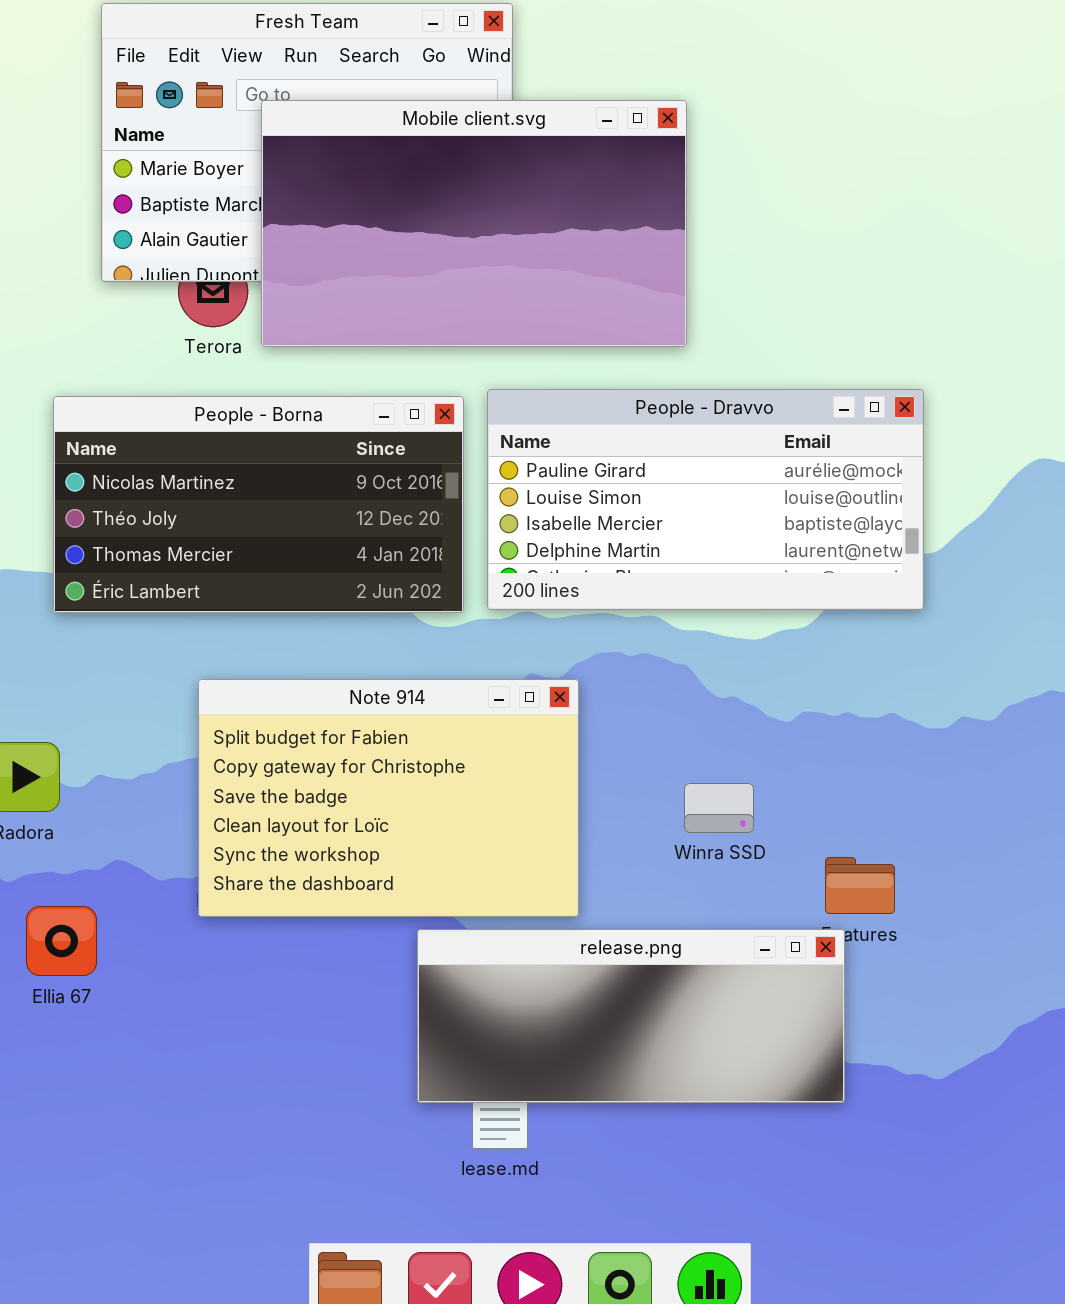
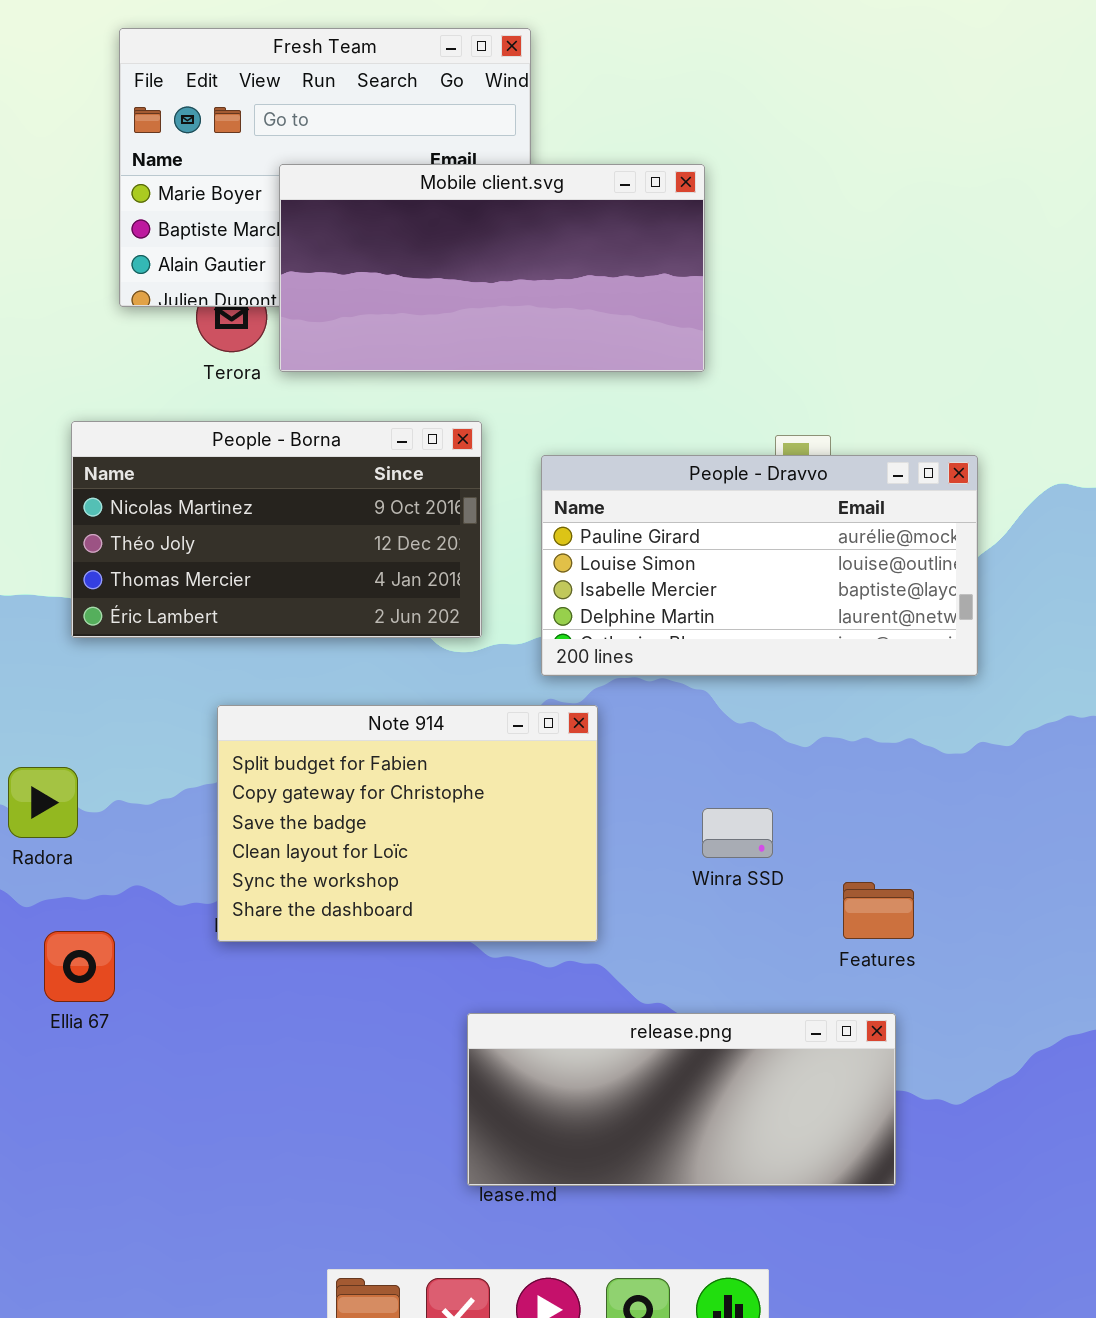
Mobile client.svg: [261,100,687,347] -> [279,164,705,372], resized
People - Dravvo: [487,389,924,610] -> [541,455,978,676], moved
release.png: [417,929,845,1103] -> [467,1013,896,1186], moved

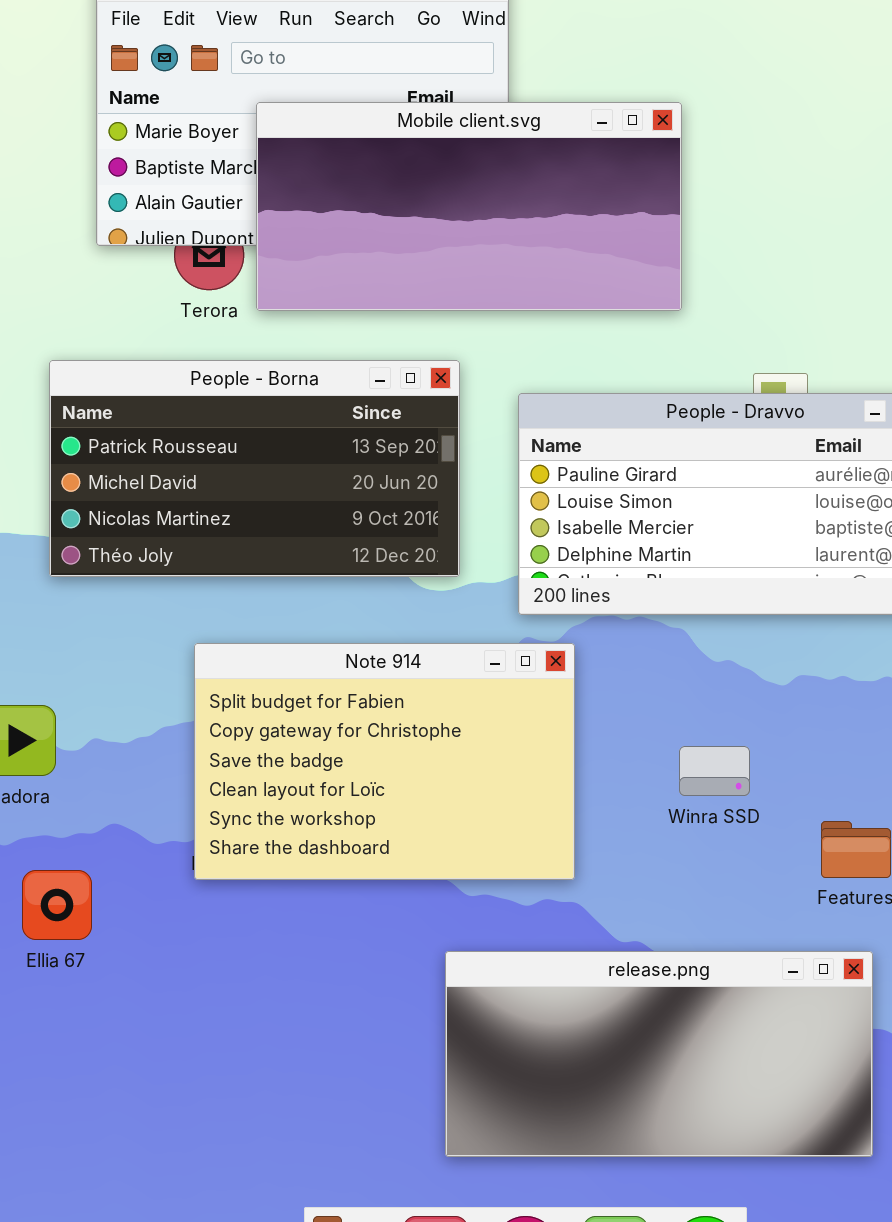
People - Borna: [71,421,482,638] -> [49,360,460,577], scrolled up 2 rows
release.png: [467,1013,896,1186] -> [445,951,873,1157], resized

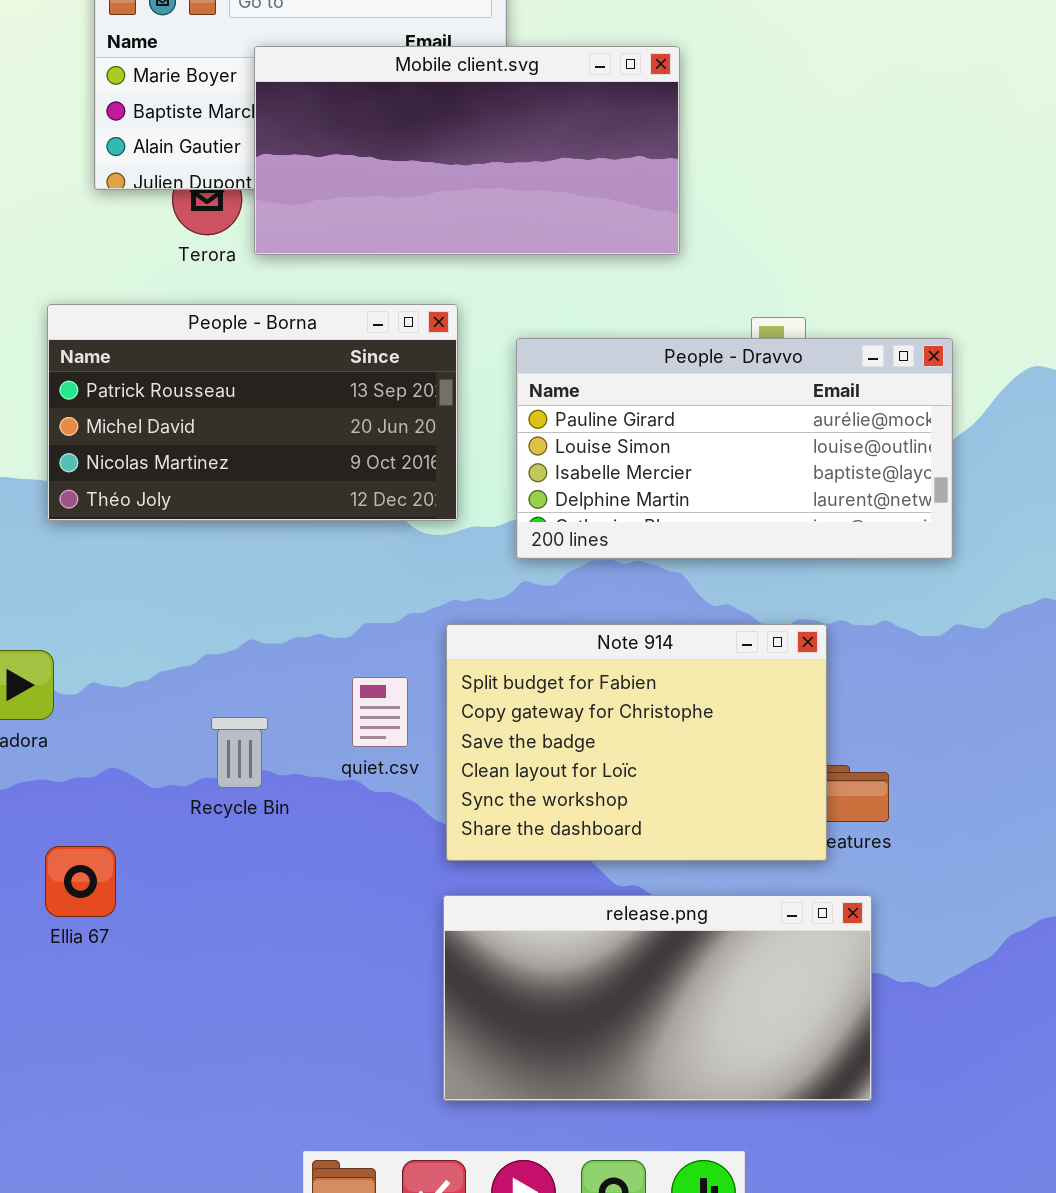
Note 914: [194,643,575,880] -> [446,624,827,861], moved
Ellia 67: [22,870,92,940] -> [45,846,116,917], moved

